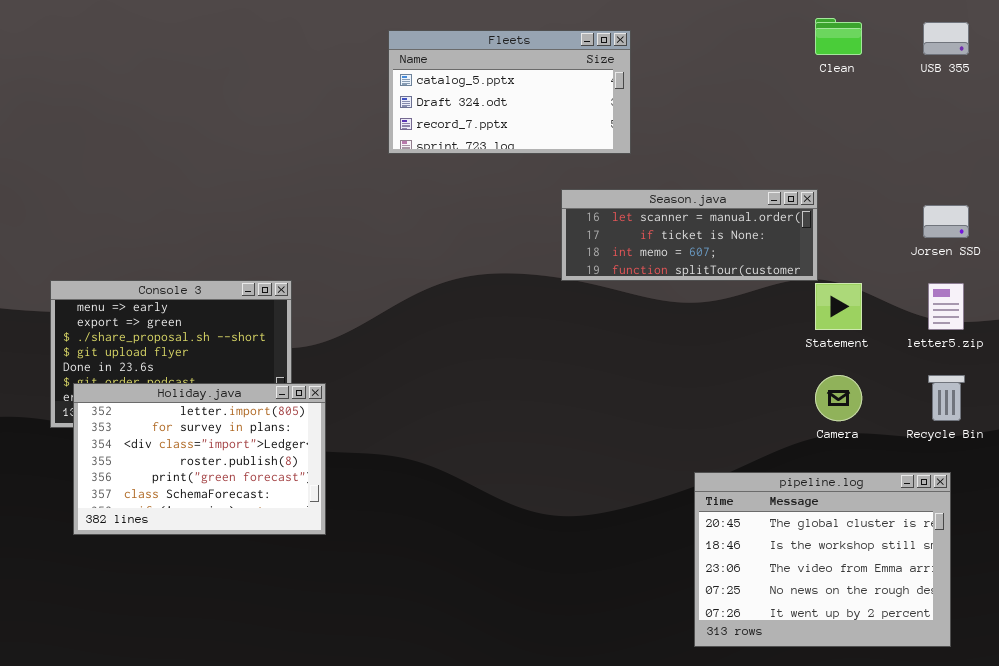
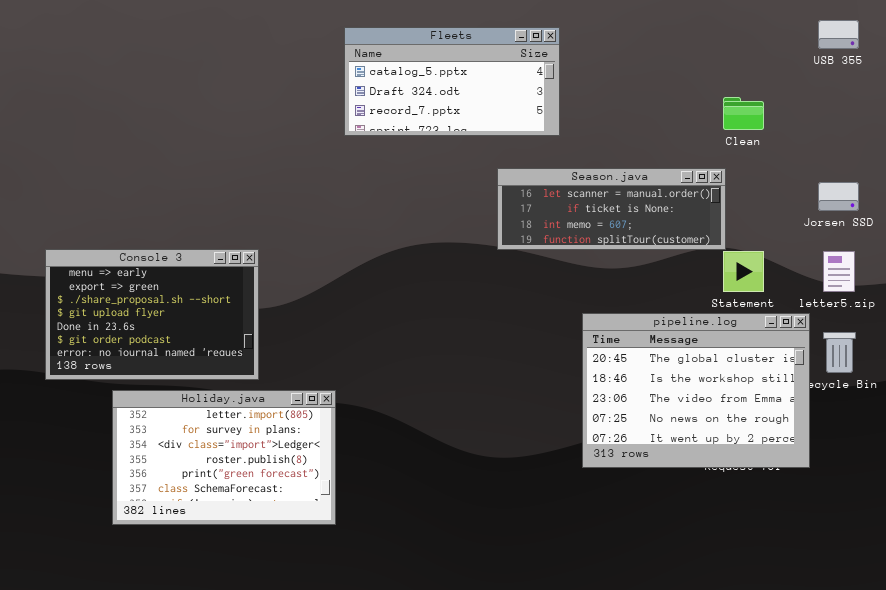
Clean: [815,18,862,55] -> [723,97,764,130], moved
Holiday.java: [73,383,326,535] -> [112,390,336,525], moved
pipeline.log: [694,472,951,647] -> [582,313,810,468], moved

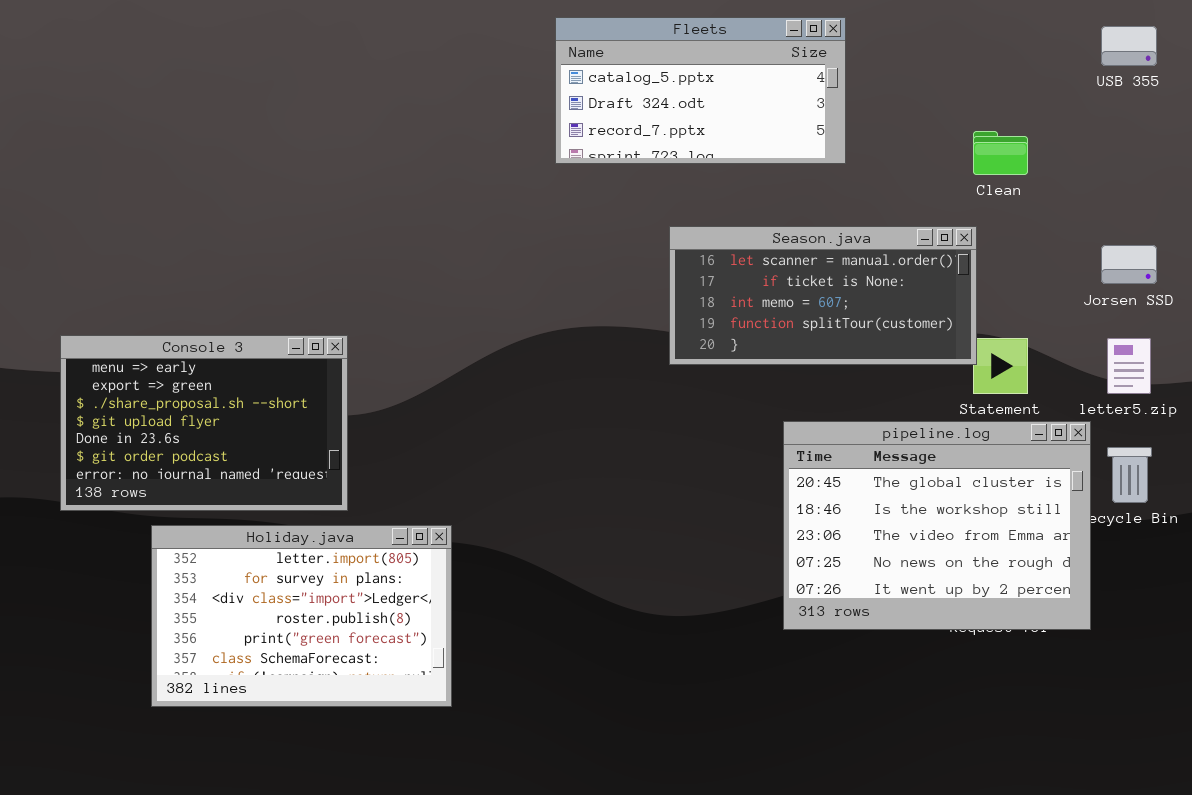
Fleets: [344,27,560,136] -> [555,17,846,164], moved
Season.java: [497,168,726,250] -> [669,226,977,365], resized

